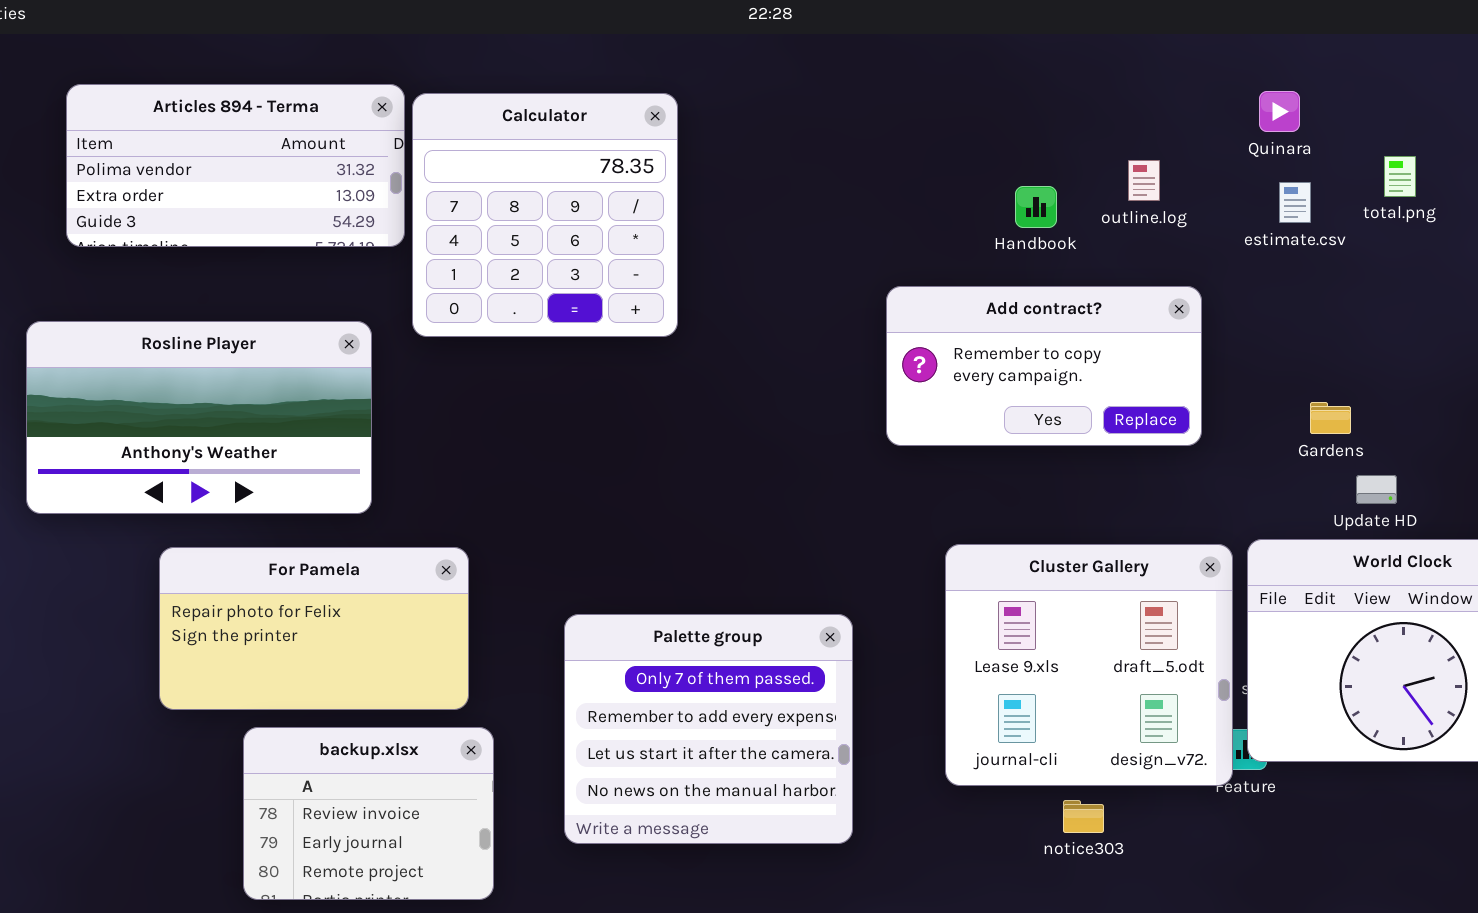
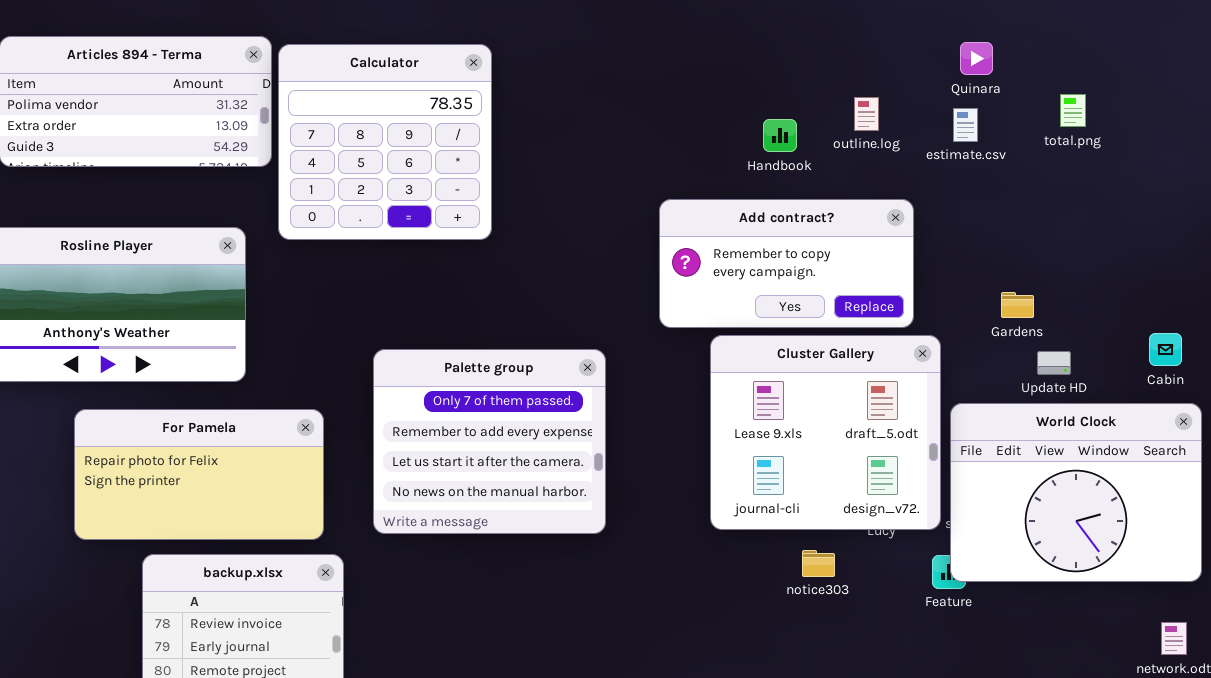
estimate.csv: [1279,182,1311,223] -> [953,108,978,142], moved
Cluster Gallery: [945,544,1233,786] -> [710,335,941,530], moved
Palette group: [564,614,853,844] -> [373,349,606,534], moved
notice303: [1063,800,1104,833] -> [802,550,835,577], moved

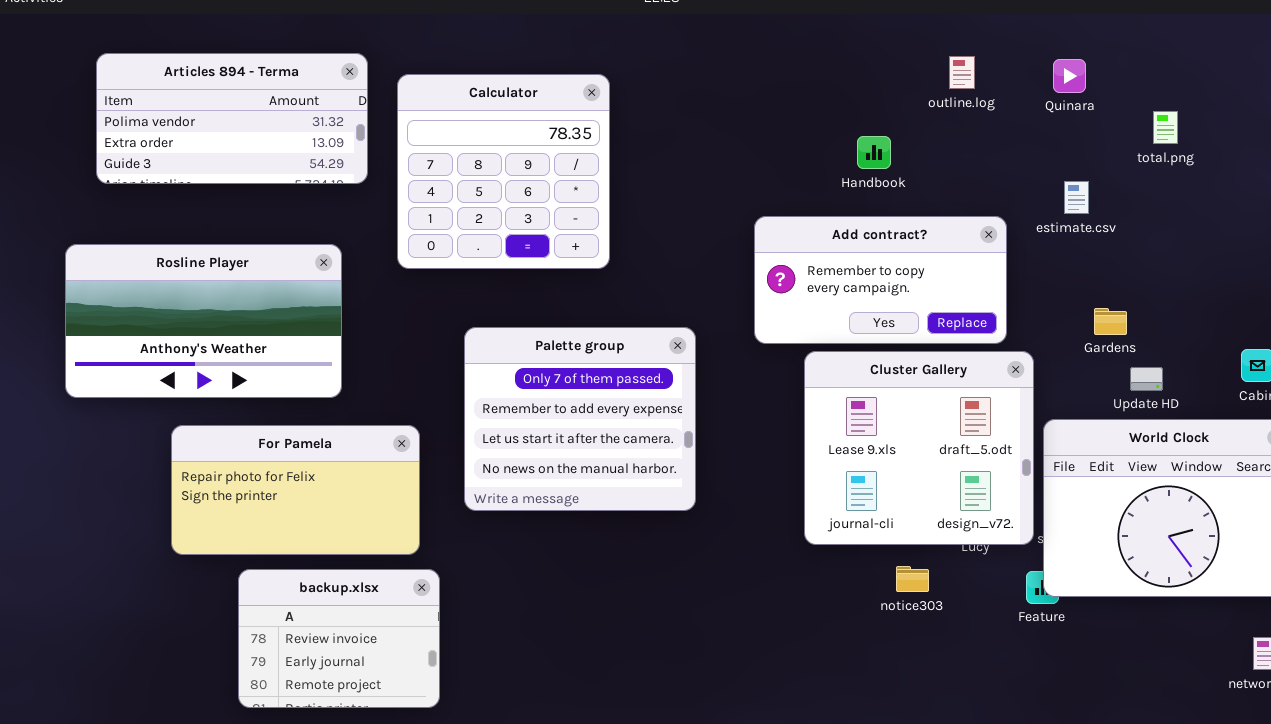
Calculator: [278,44,492,240] -> [397,74,610,269], moved
outline.log: [854,97,879,131] -> [949,56,975,89], moved
estimate.csv: [953,108,978,142] -> [1064,181,1089,214], moved
Palette group: [373,349,606,534] -> [464,327,696,511], moved

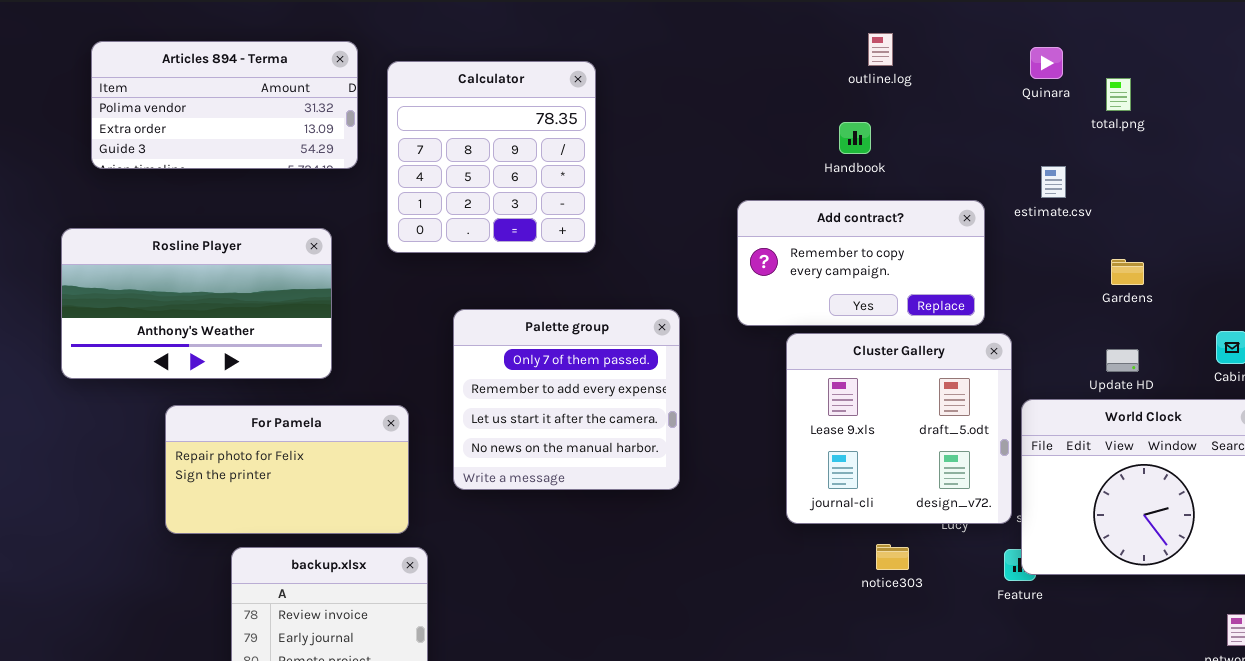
outline.log: [949,56,975,89] -> [868,33,893,66], moved
total.png: [1153,111,1178,144] -> [1106,78,1131,111], moved
Gardens: [1094,308,1127,335] -> [1111,259,1144,285], moved

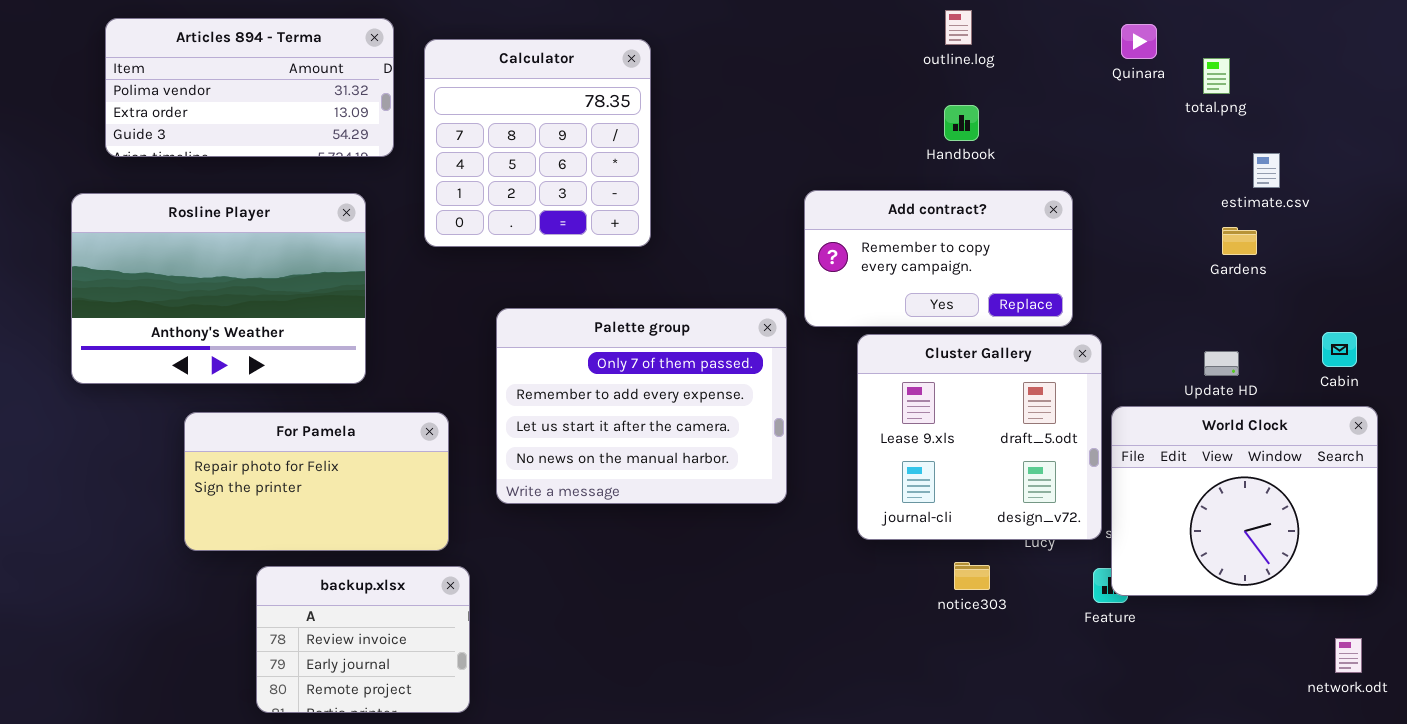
Handbook: [839,122,871,154] -> [944,105,979,141], moved
estimate.csv: [1041,166,1066,198] -> [1253,153,1280,188], moved
Rosline Player: [61,228,332,379] -> [71,193,366,384], resized
Gardens: [1111,259,1144,285] -> [1222,227,1257,255], moved
Palette group: [453,309,680,490] -> [496,308,787,504], resized

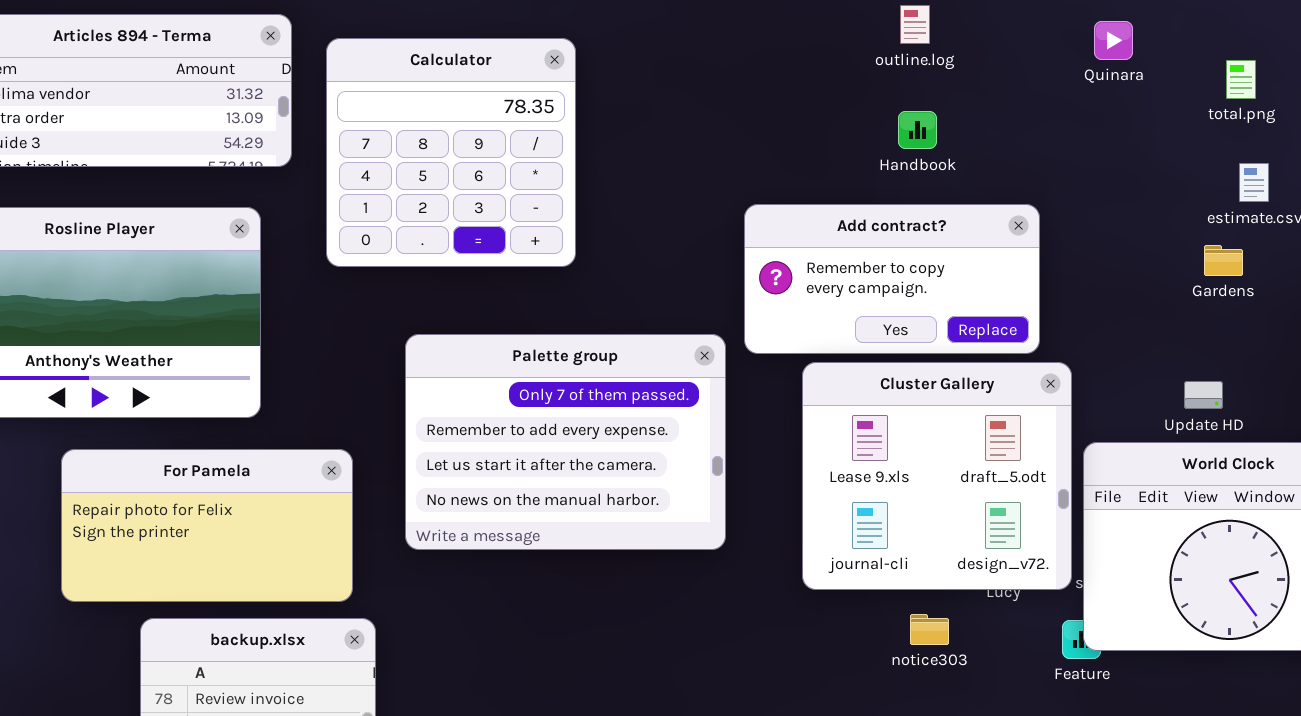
total.png: [1203,58,1230,94] -> [1226,60,1256,99], moved

